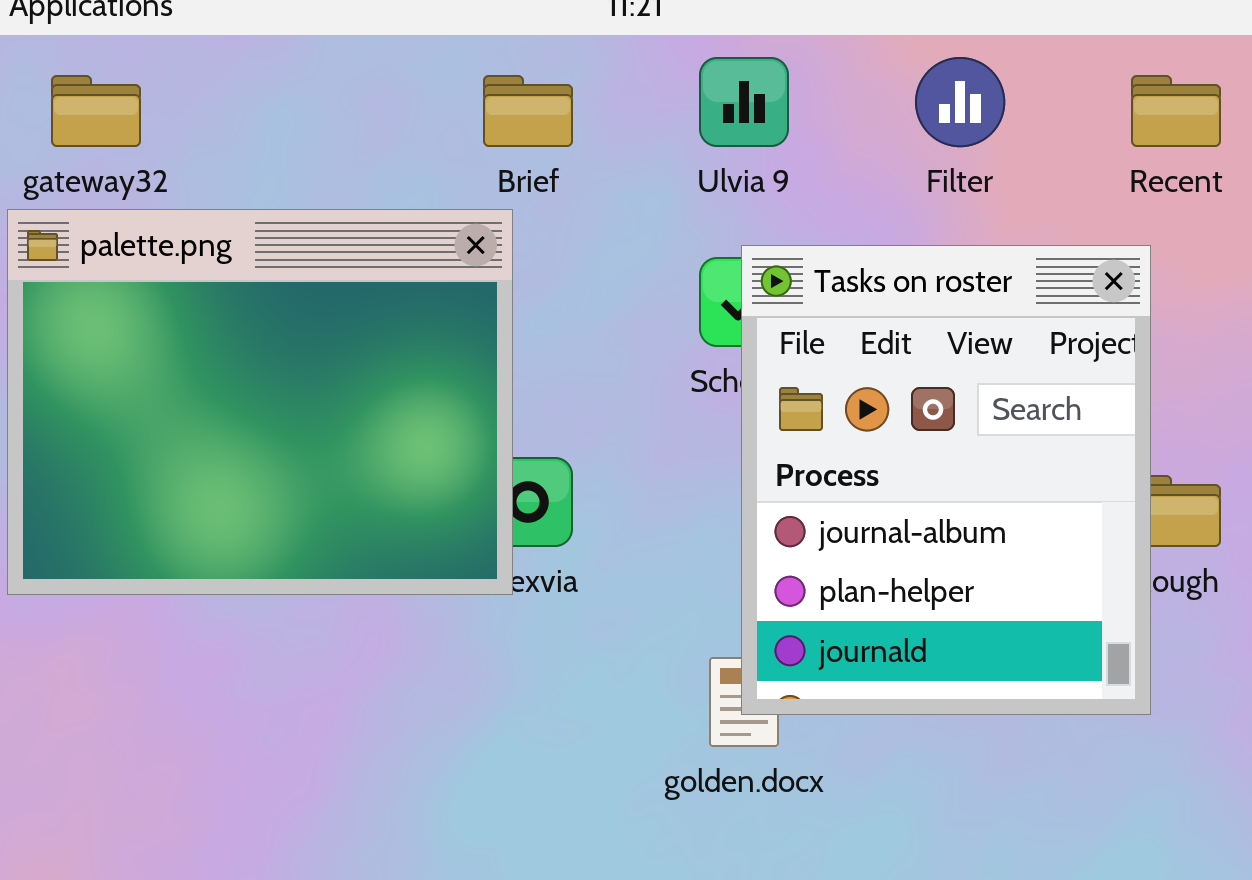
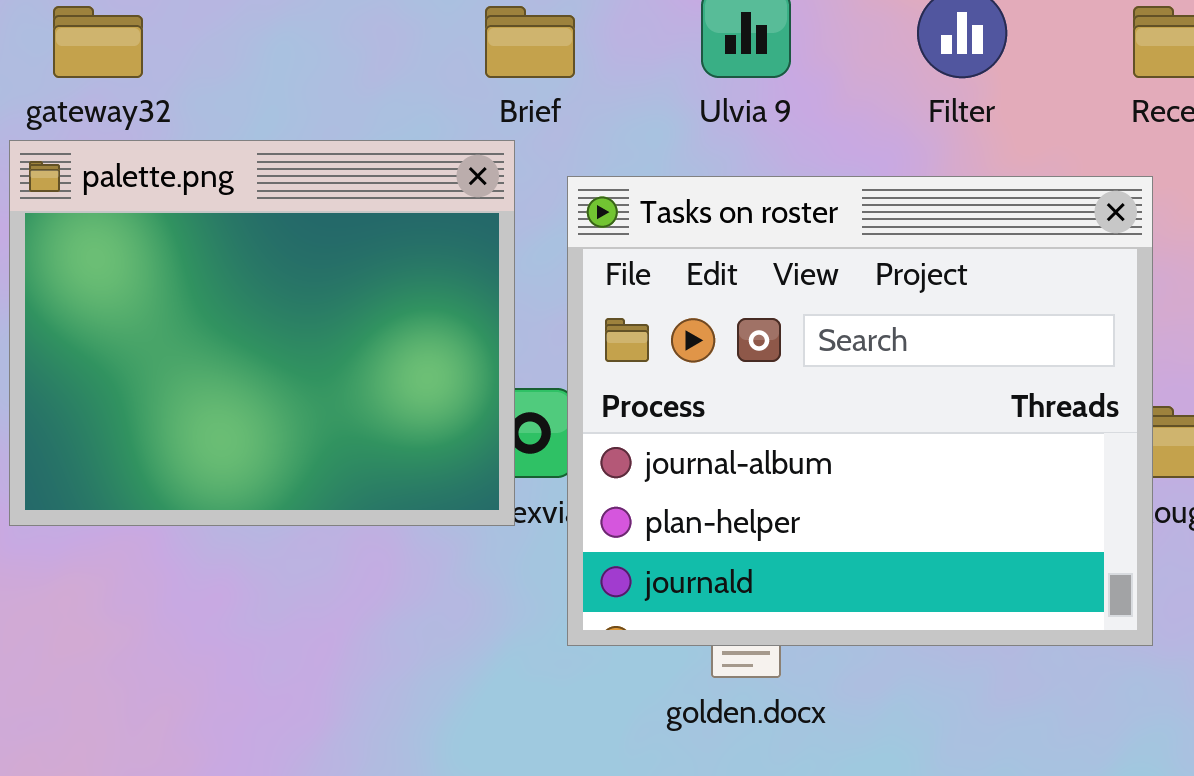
Tasks on roster: [741,245,1151,715] -> [567,176,1153,646], resized

